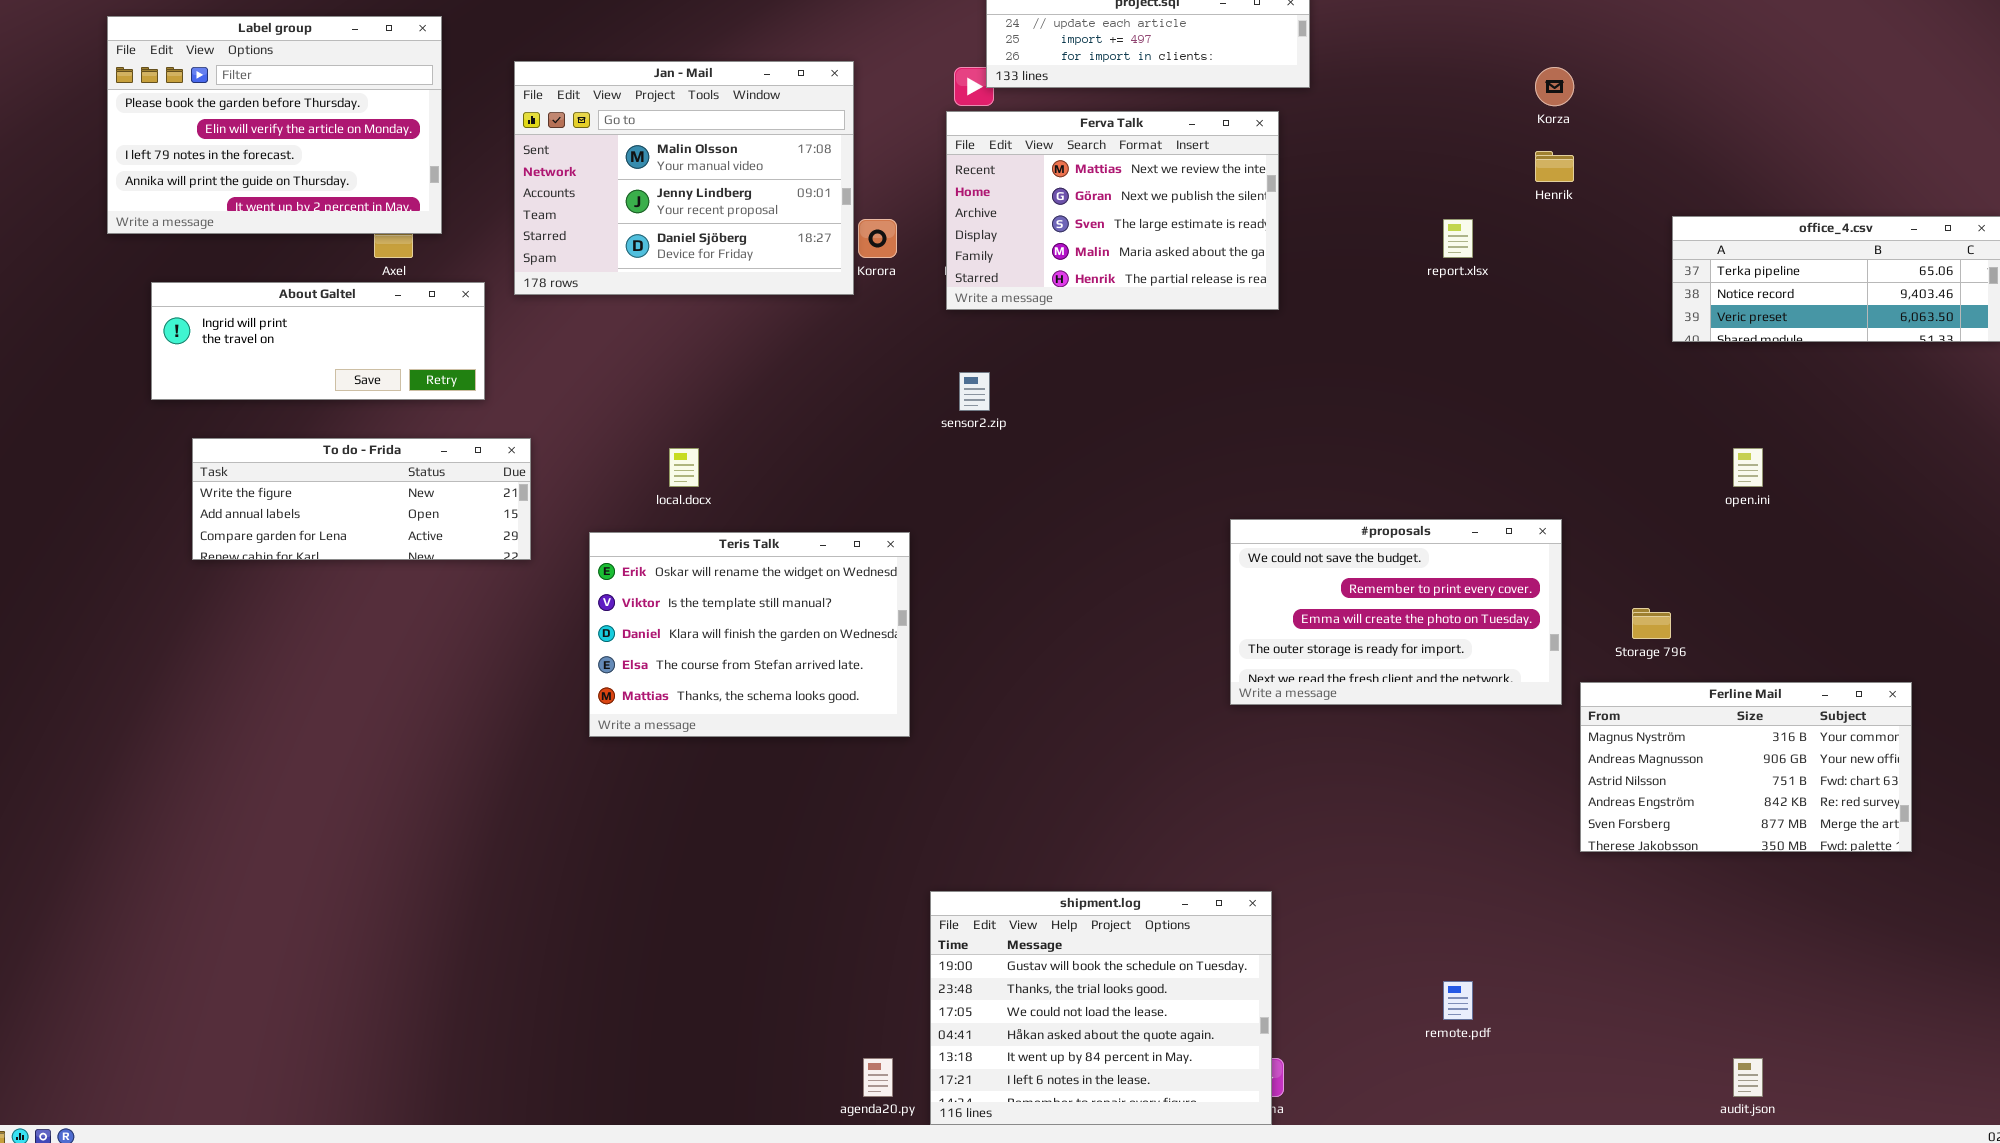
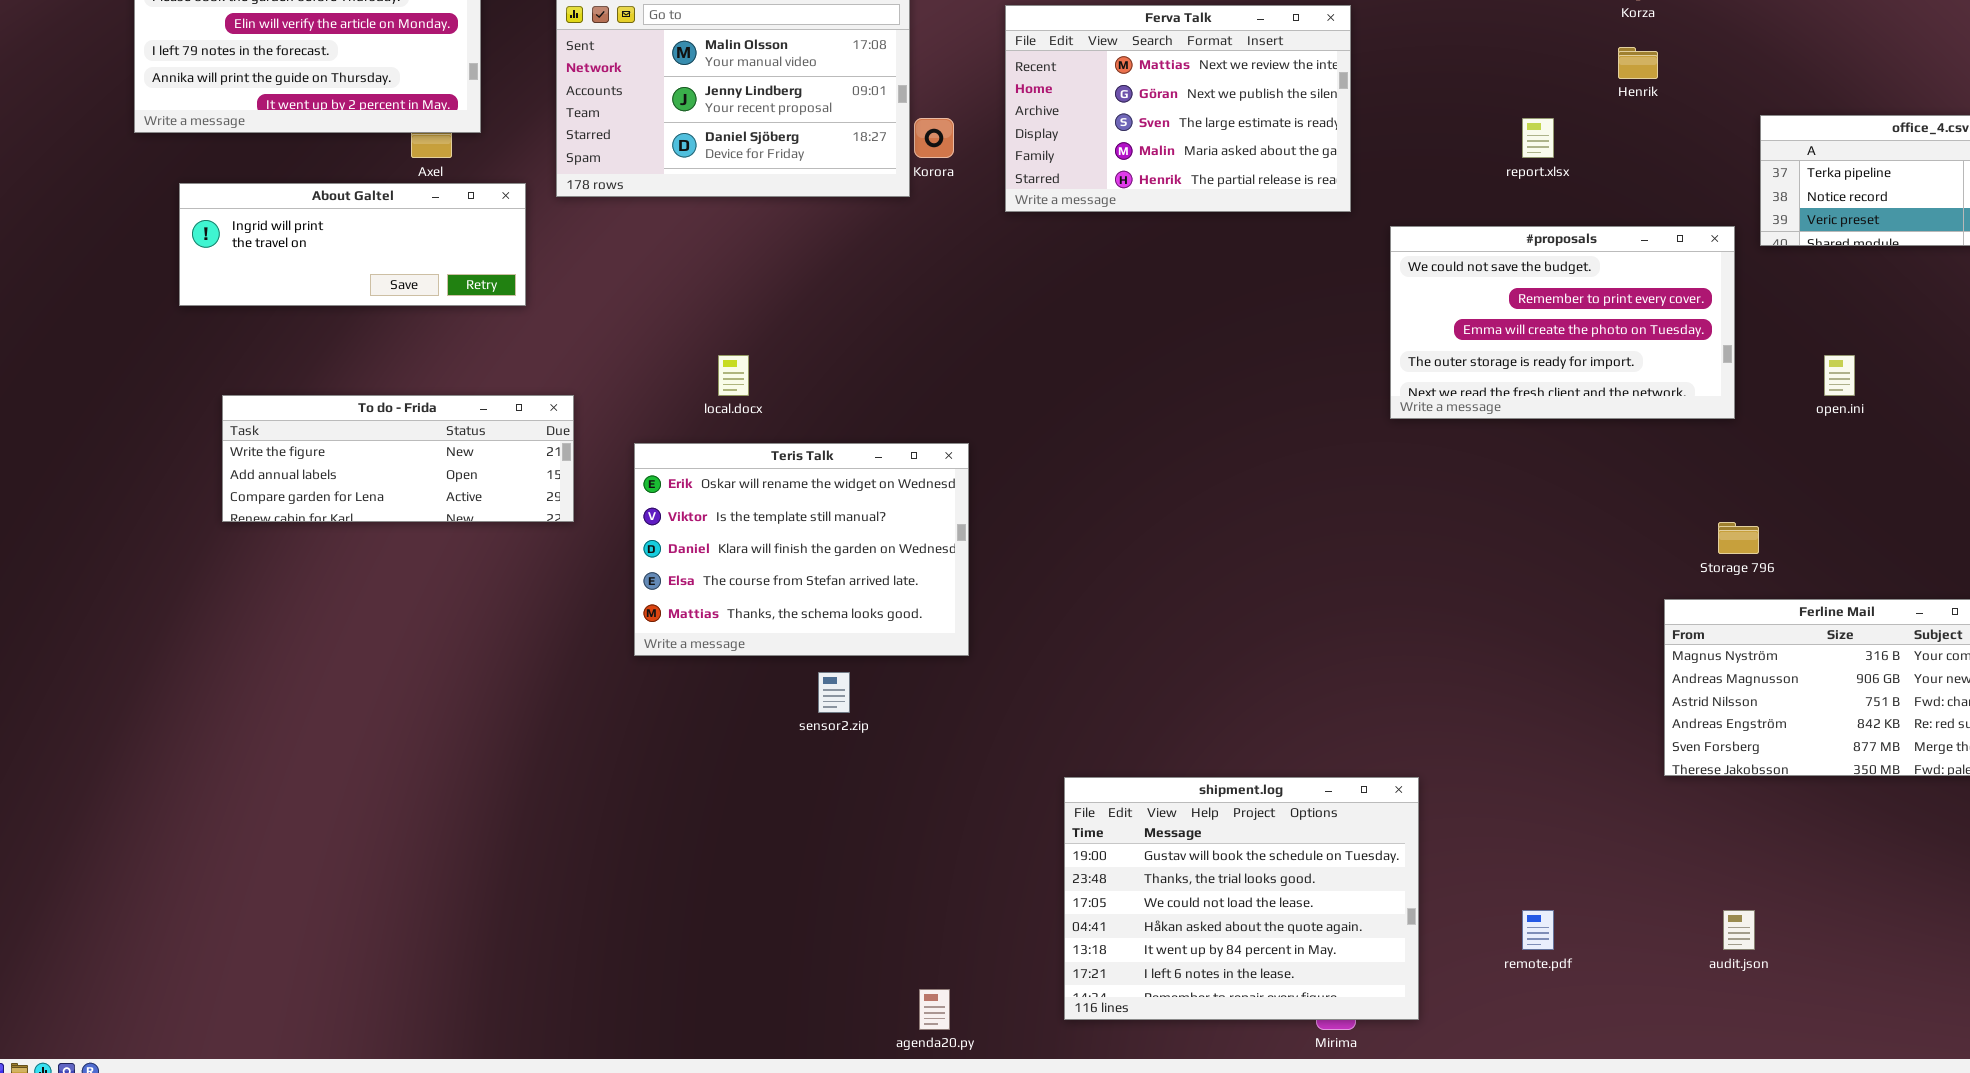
sensor2.zip: [959,372,990,411] -> [818,672,850,713], moved
To do - Frida: [192,438,531,560] -> [222,395,574,522], moved
#proposals: [1230,519,1562,705] -> [1390,226,1735,419], moved
shipment.log: [930,891,1272,1125] -> [1064,777,1419,1020], moved
audit.json: [1733,1058,1763,1097] -> [1723,910,1755,950], moved

